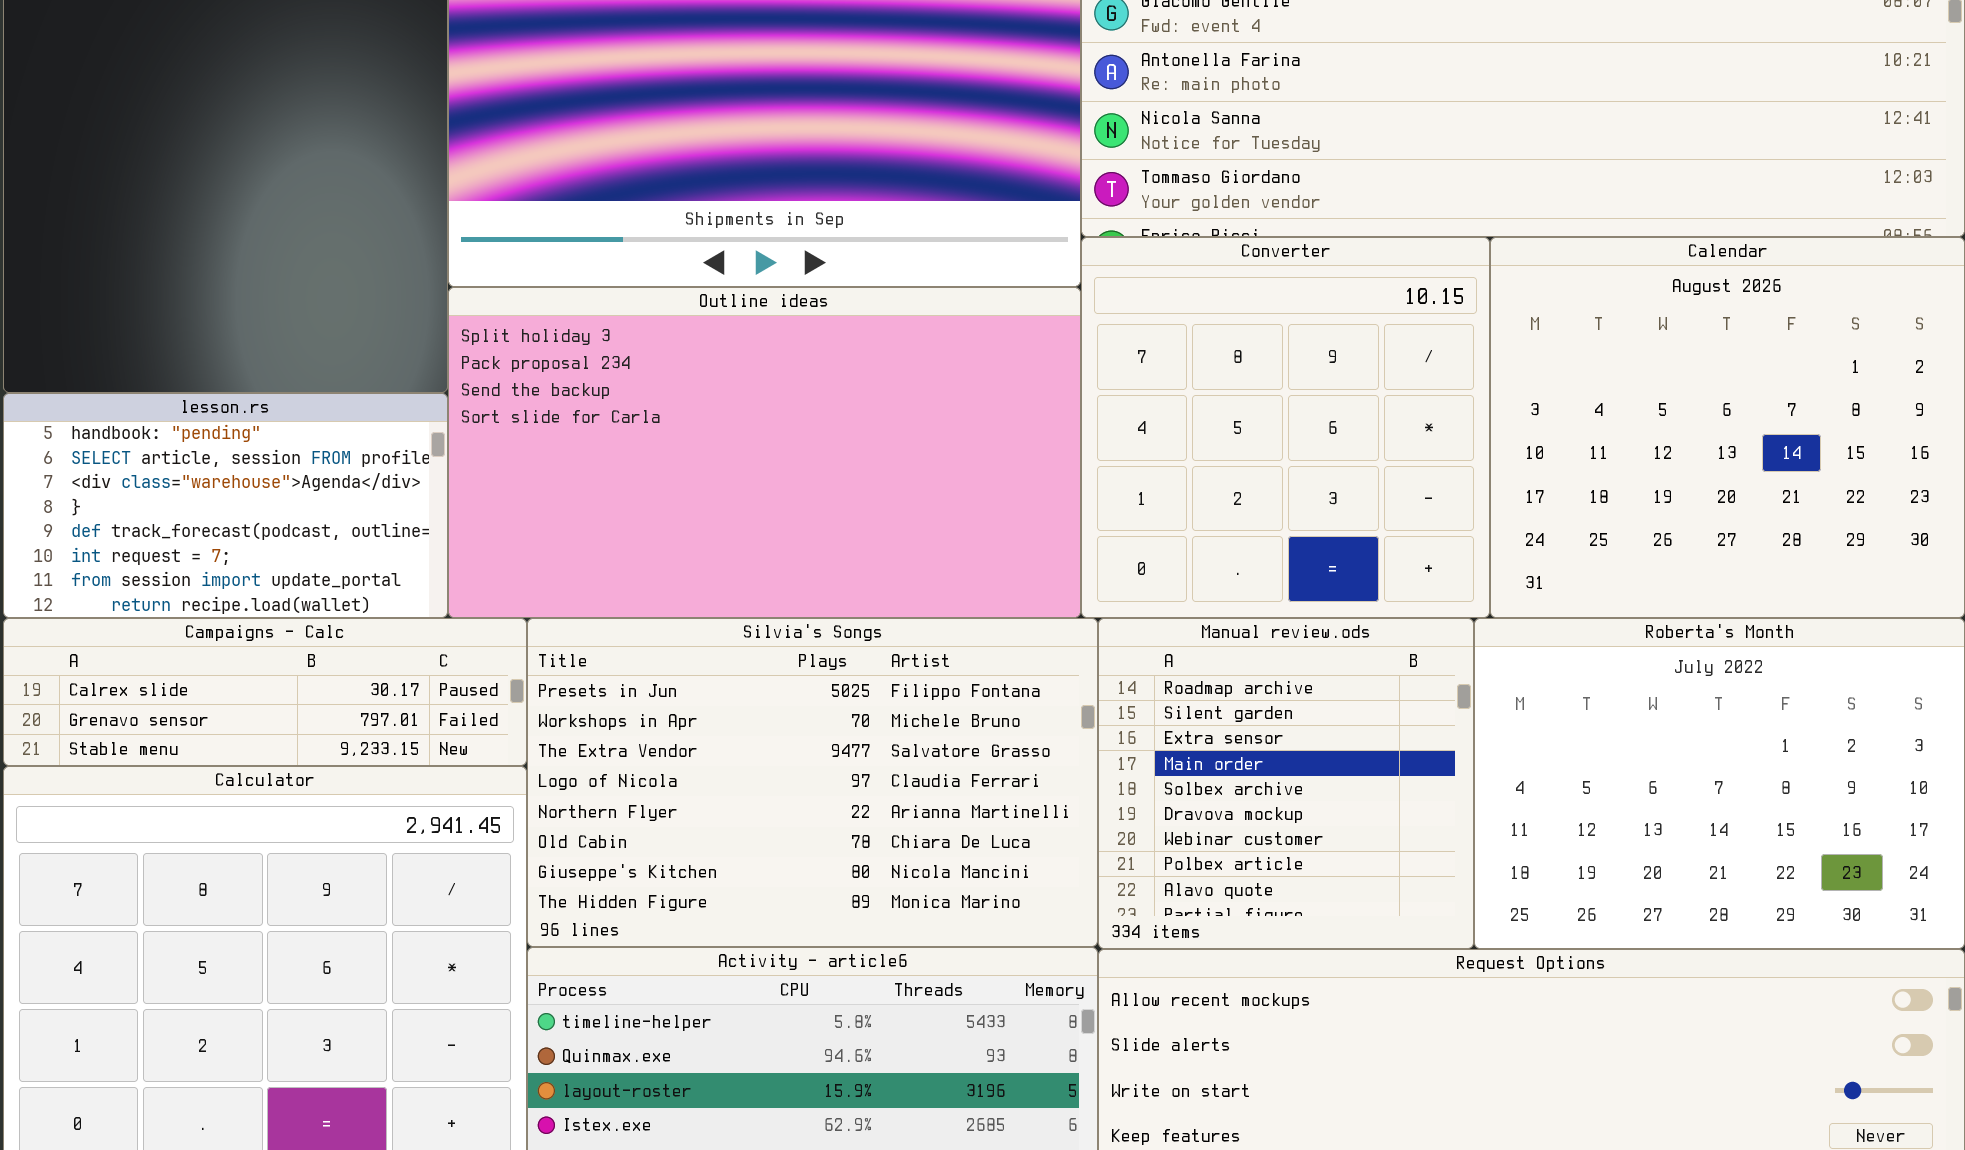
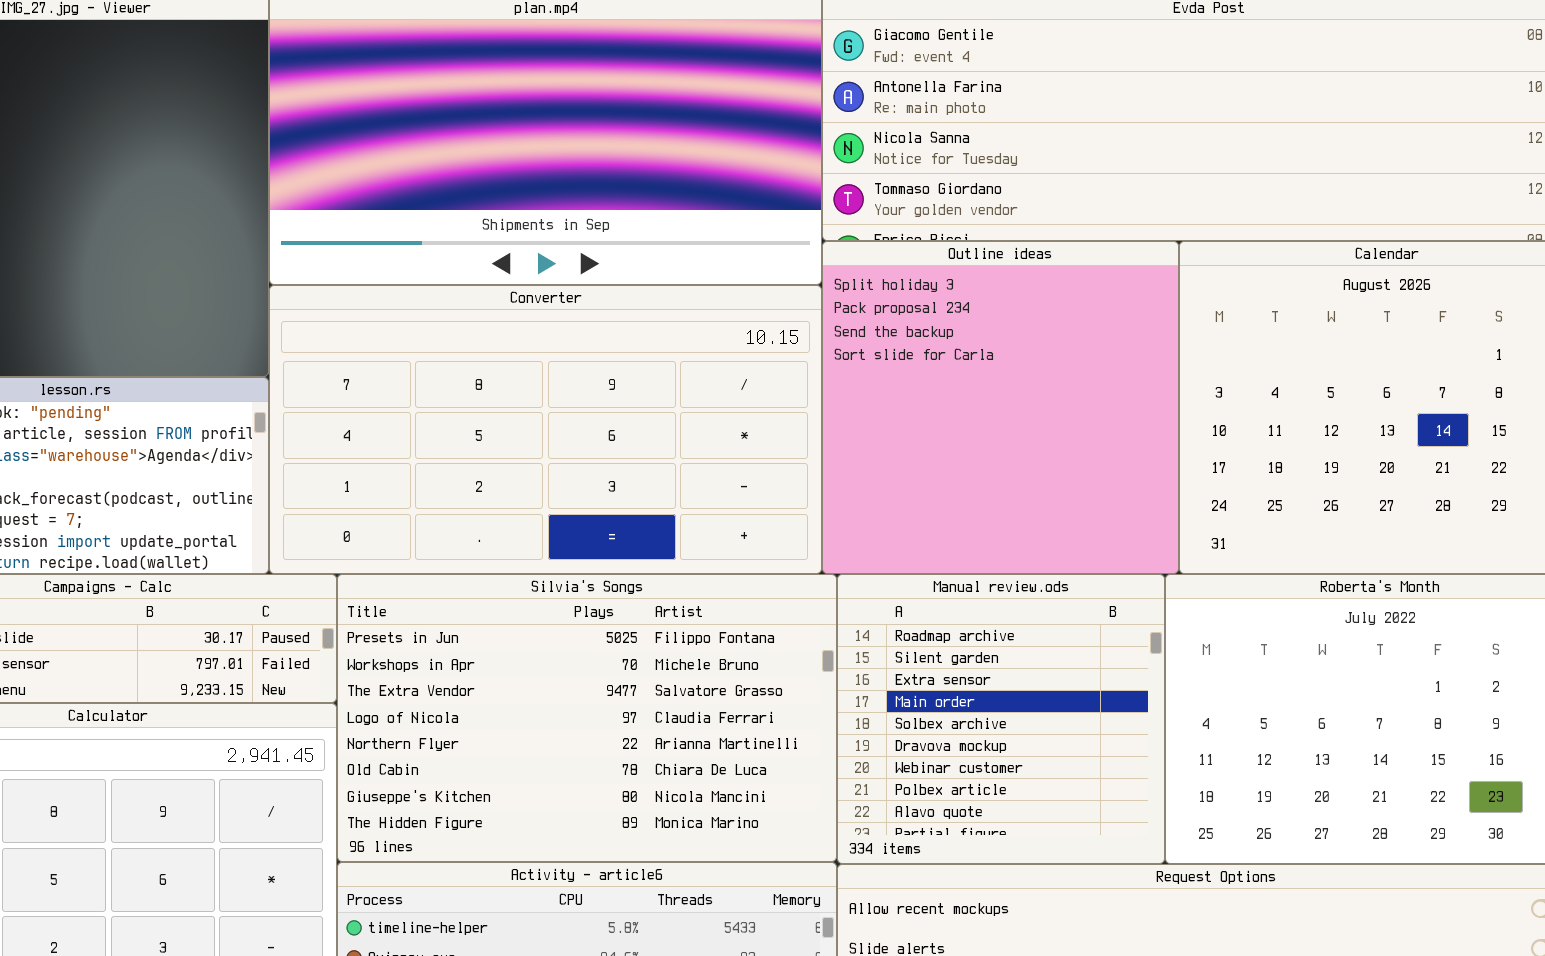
Converter: [1081,237,1490,618] -> [269,285,822,574], moved, resized
Outline ideas: [448,287,1081,618] -> [822,241,1179,574], moved, resized

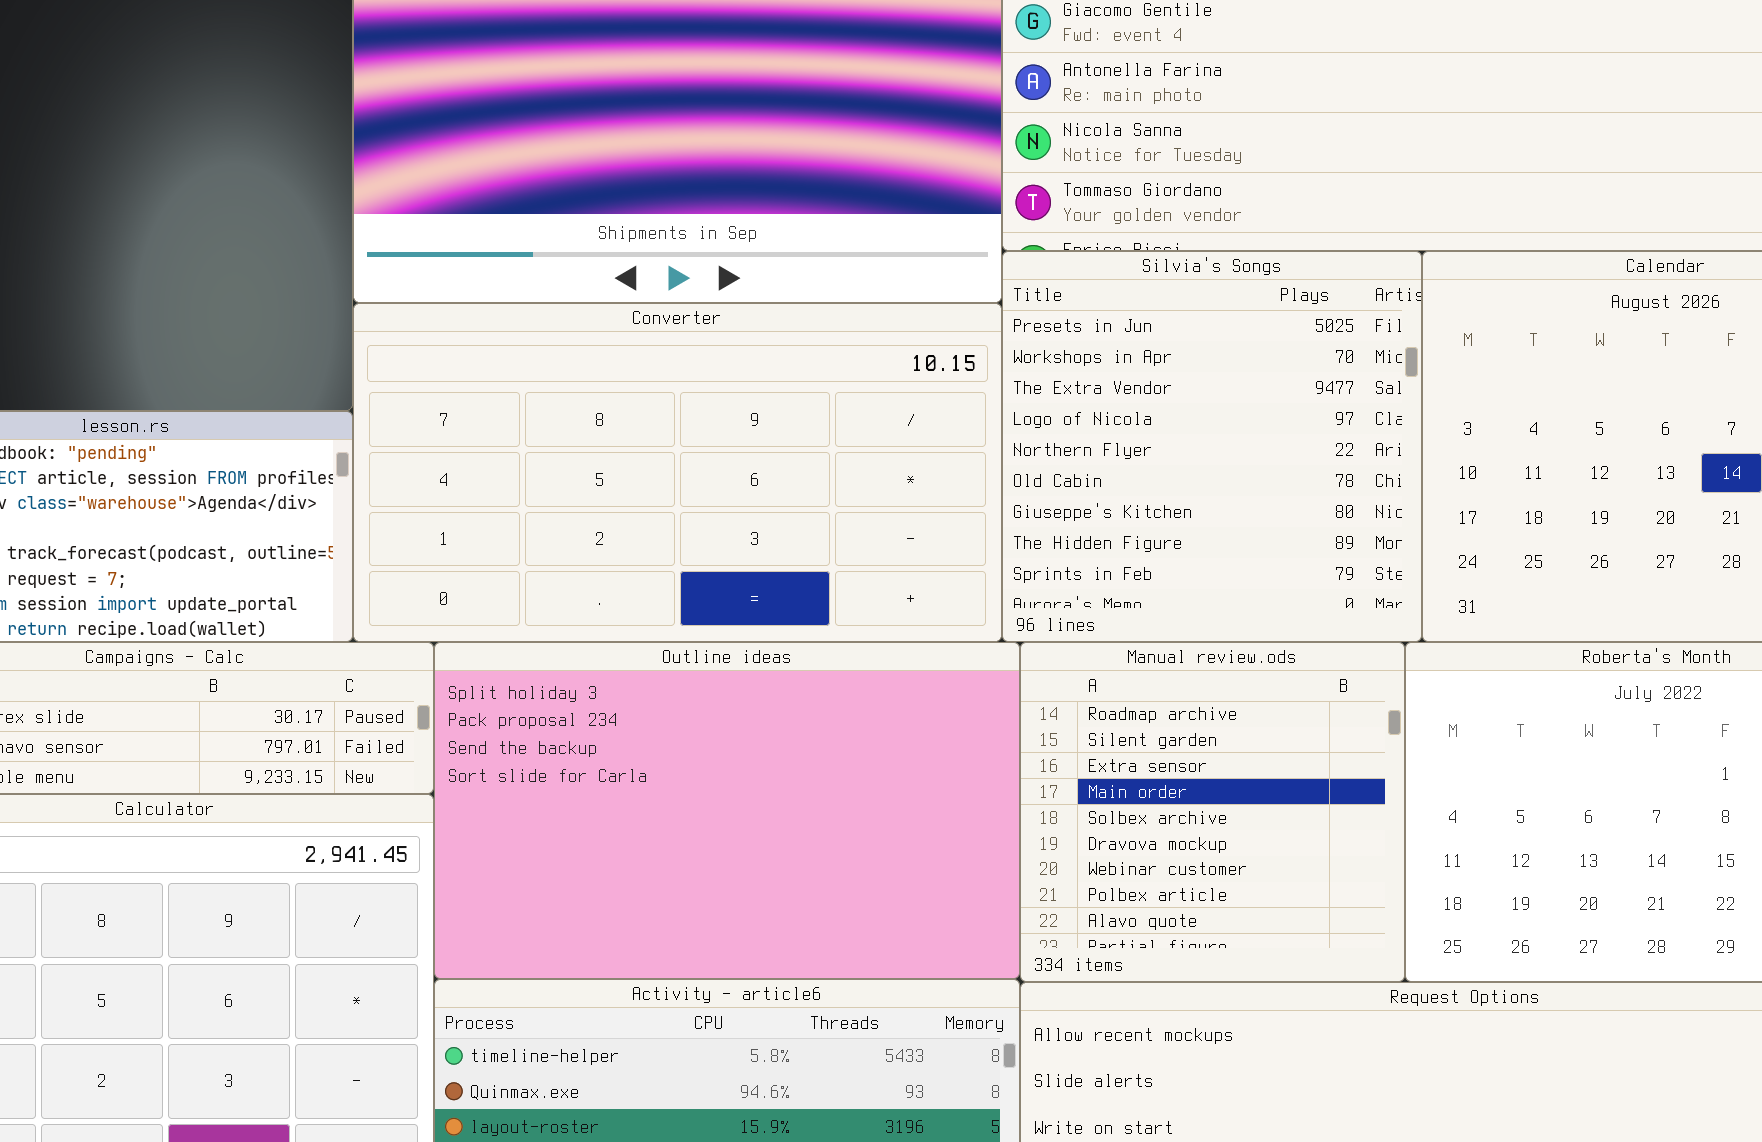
Outline ideas: [822,241,1179,574] -> [434,642,1020,979], moved, resized
Silvia's Songs: [337,574,837,862] -> [1002,251,1422,642], moved, resized

